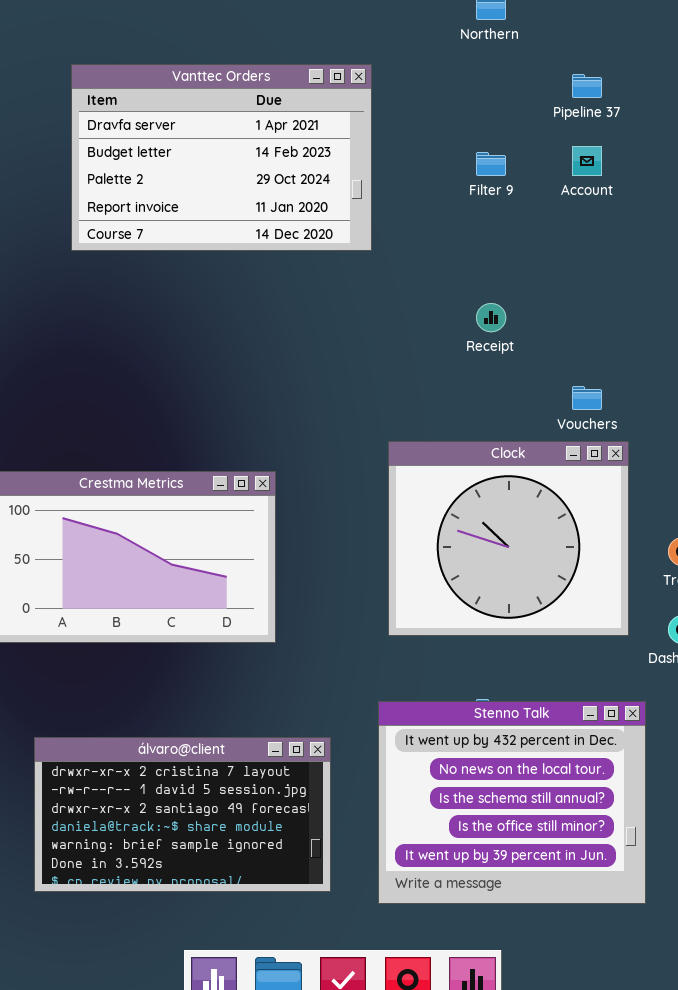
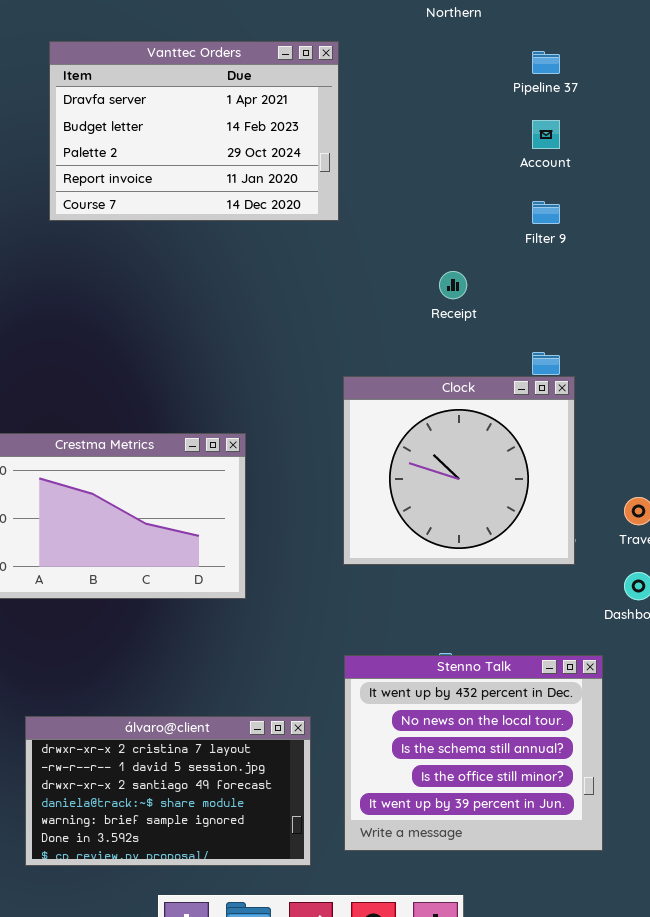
Filter 9: [476,152,506,176] -> [532,201,560,224], moved
Clock: [388,441,629,636] -> [343,376,575,565], moved
álvaro@client: [34,737,331,892] -> [25,716,311,866], moved

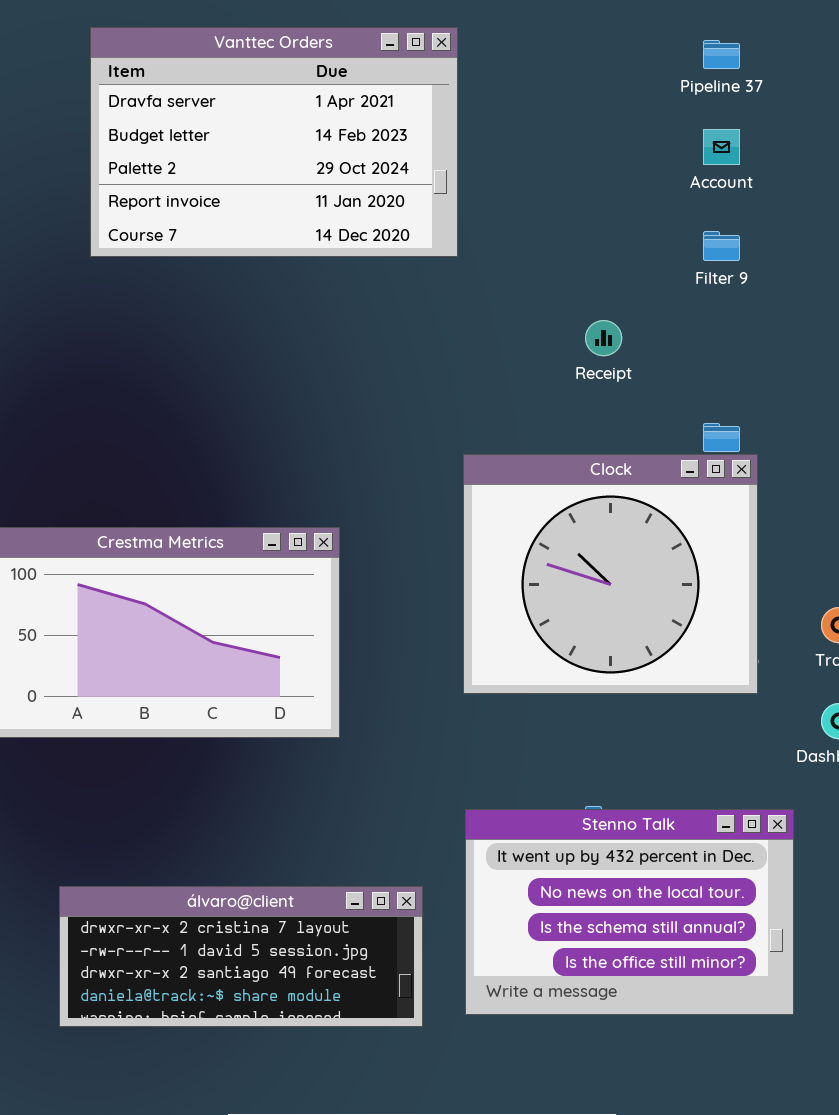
Stenno Talk: [344,655,603,851] -> [465,809,794,1015], resized
álvaro@client: [25,716,311,866] -> [59,886,423,1027], resized

